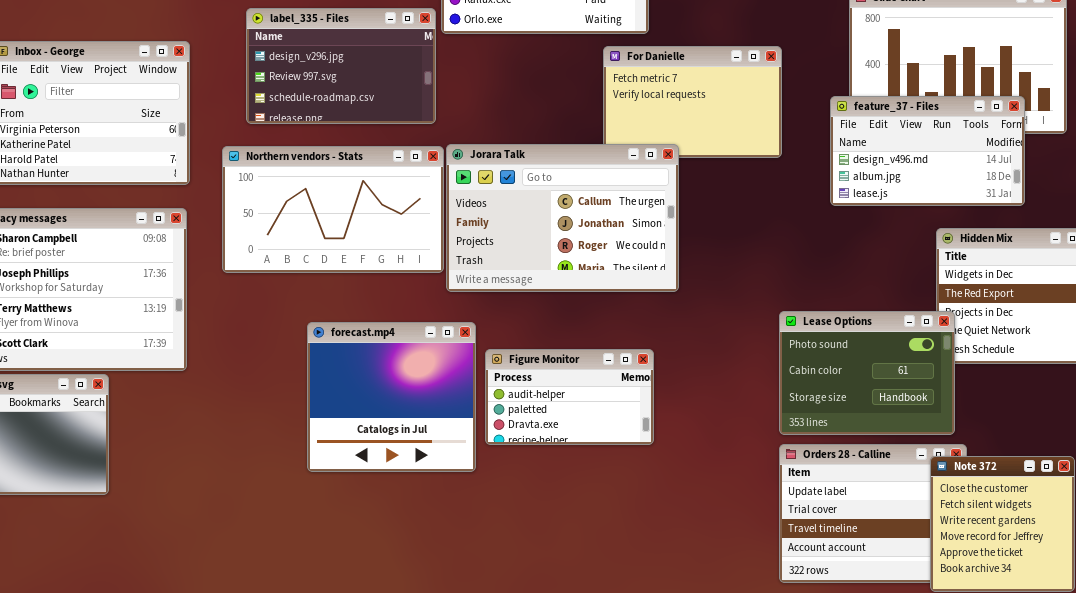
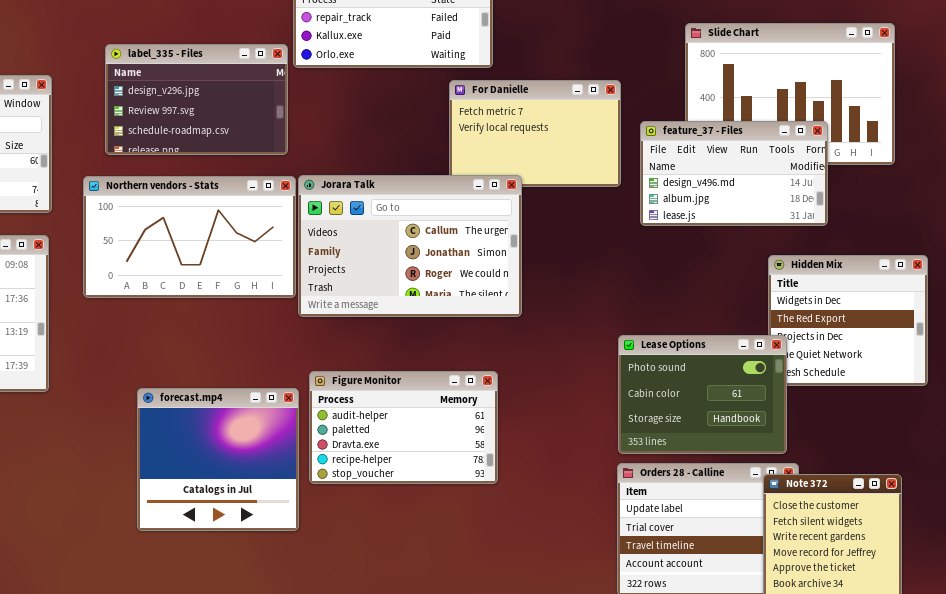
feature_37 - Files: [830,96,1025,206] -> [640,121,828,226], moved
forecast.mp4: [307,322,476,472] -> [137,388,299,531], moved
Figure Monitor: [485,349,654,445] -> [309,371,498,484], resized

